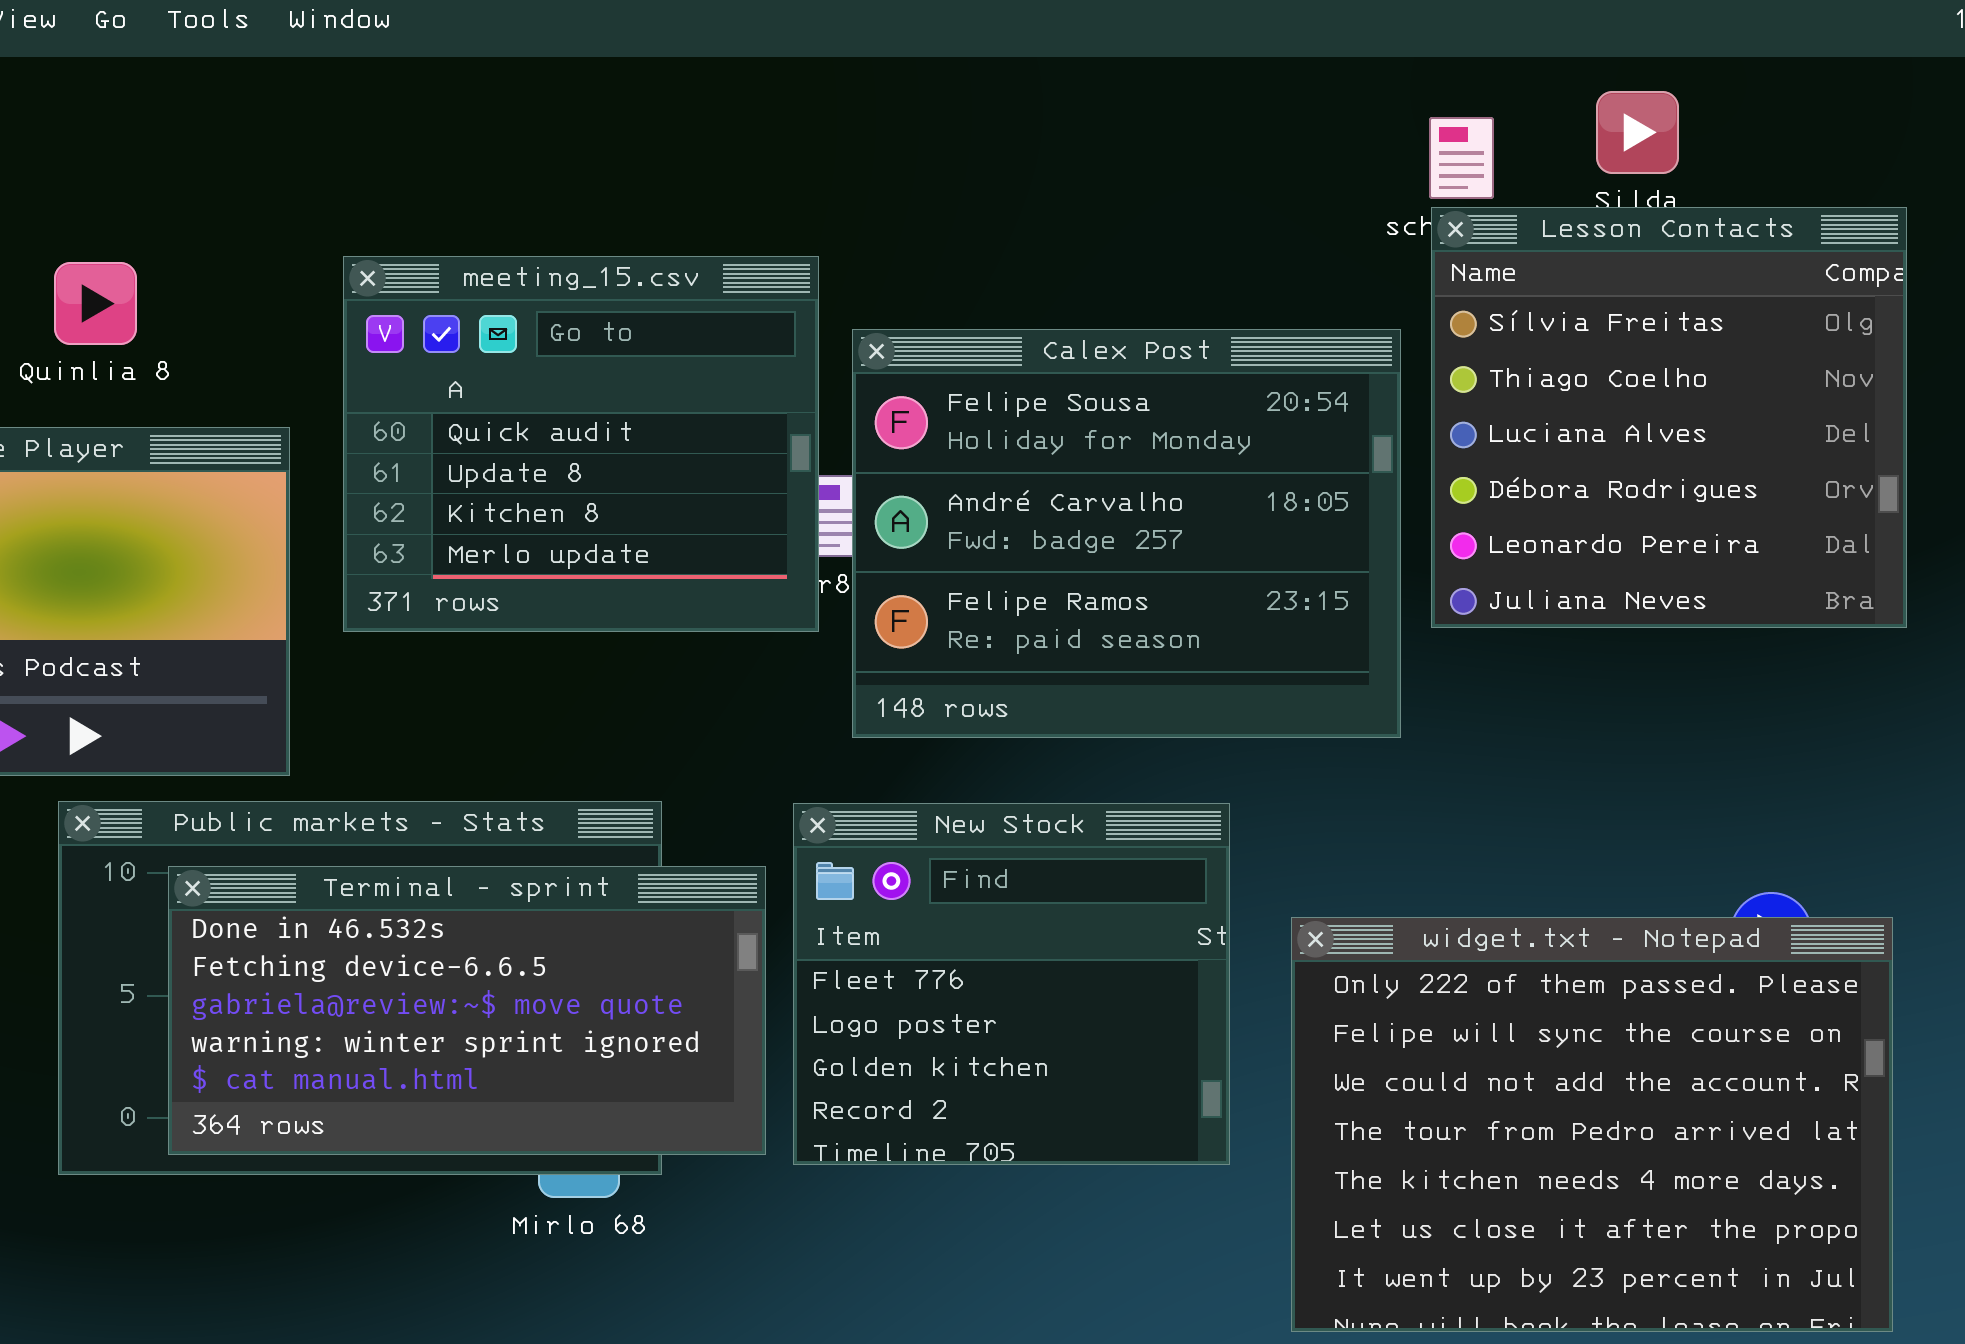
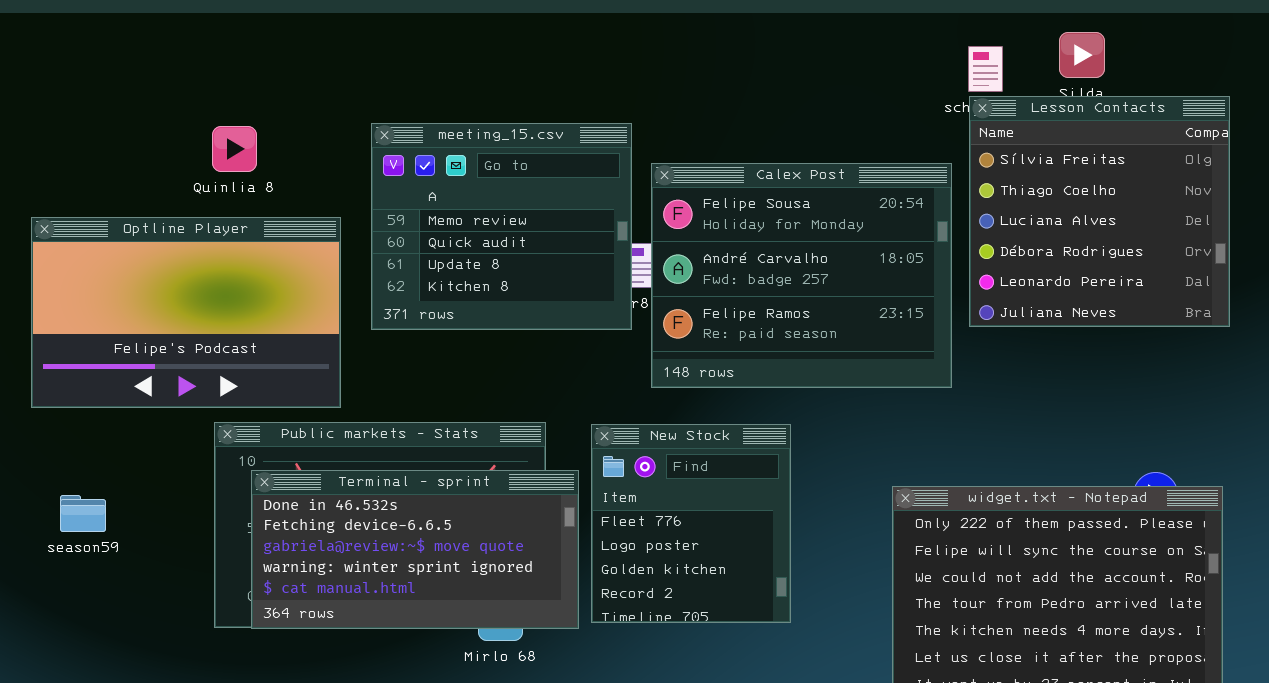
meeting_15.csv: [343,256,819,632] -> [371,123,632,330], scrolled up 1 row
New Stock: [793,803,1230,1165] -> [591,424,791,623], moved, resized
Terminal - sprint: [168,866,766,1155] -> [251,470,579,629], moved

